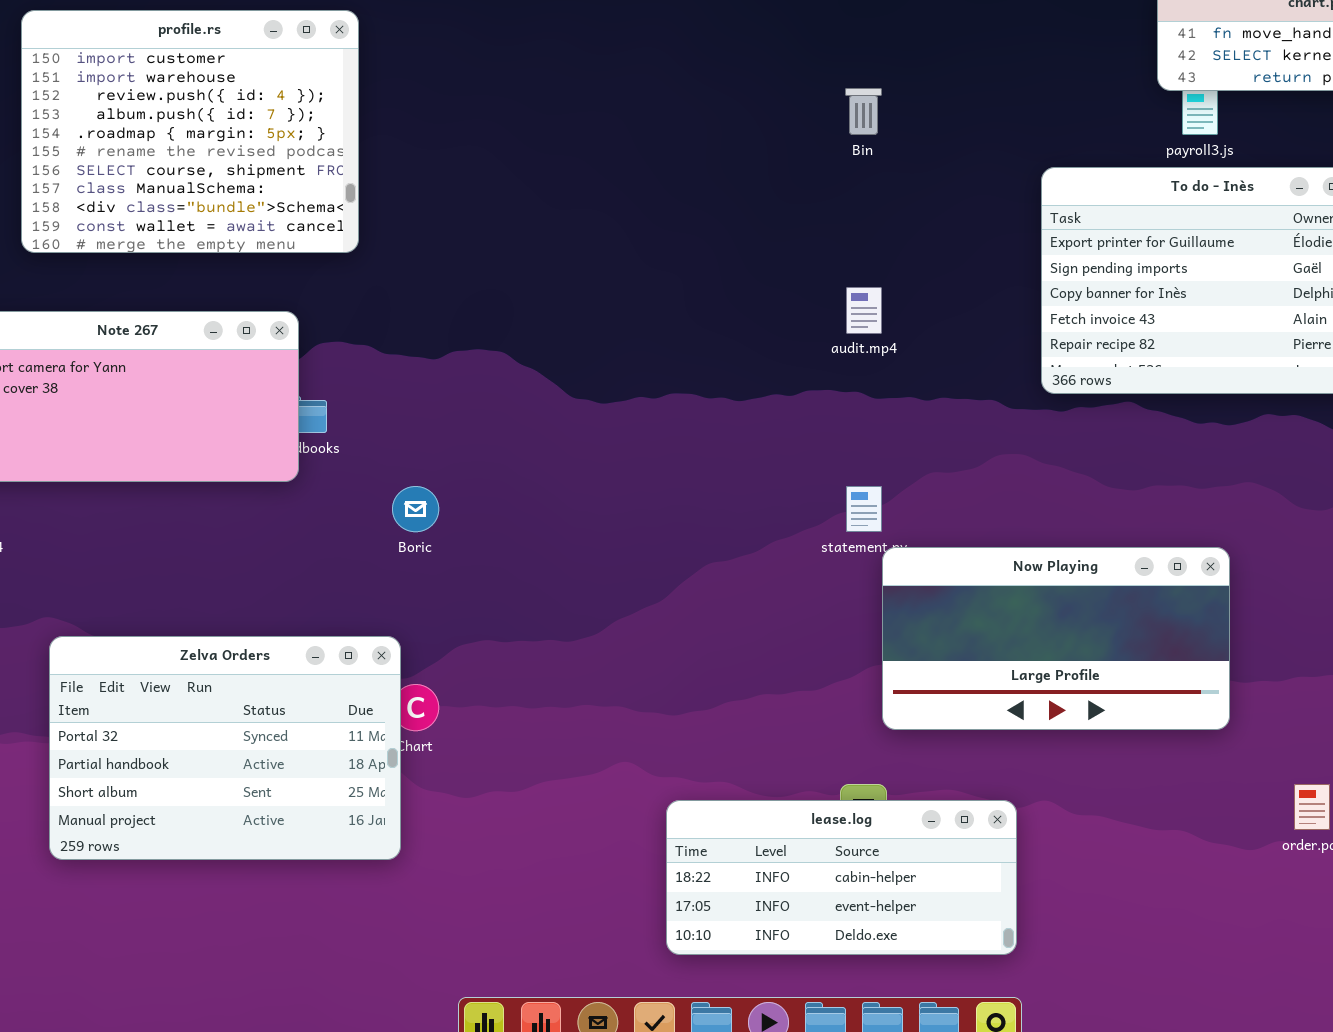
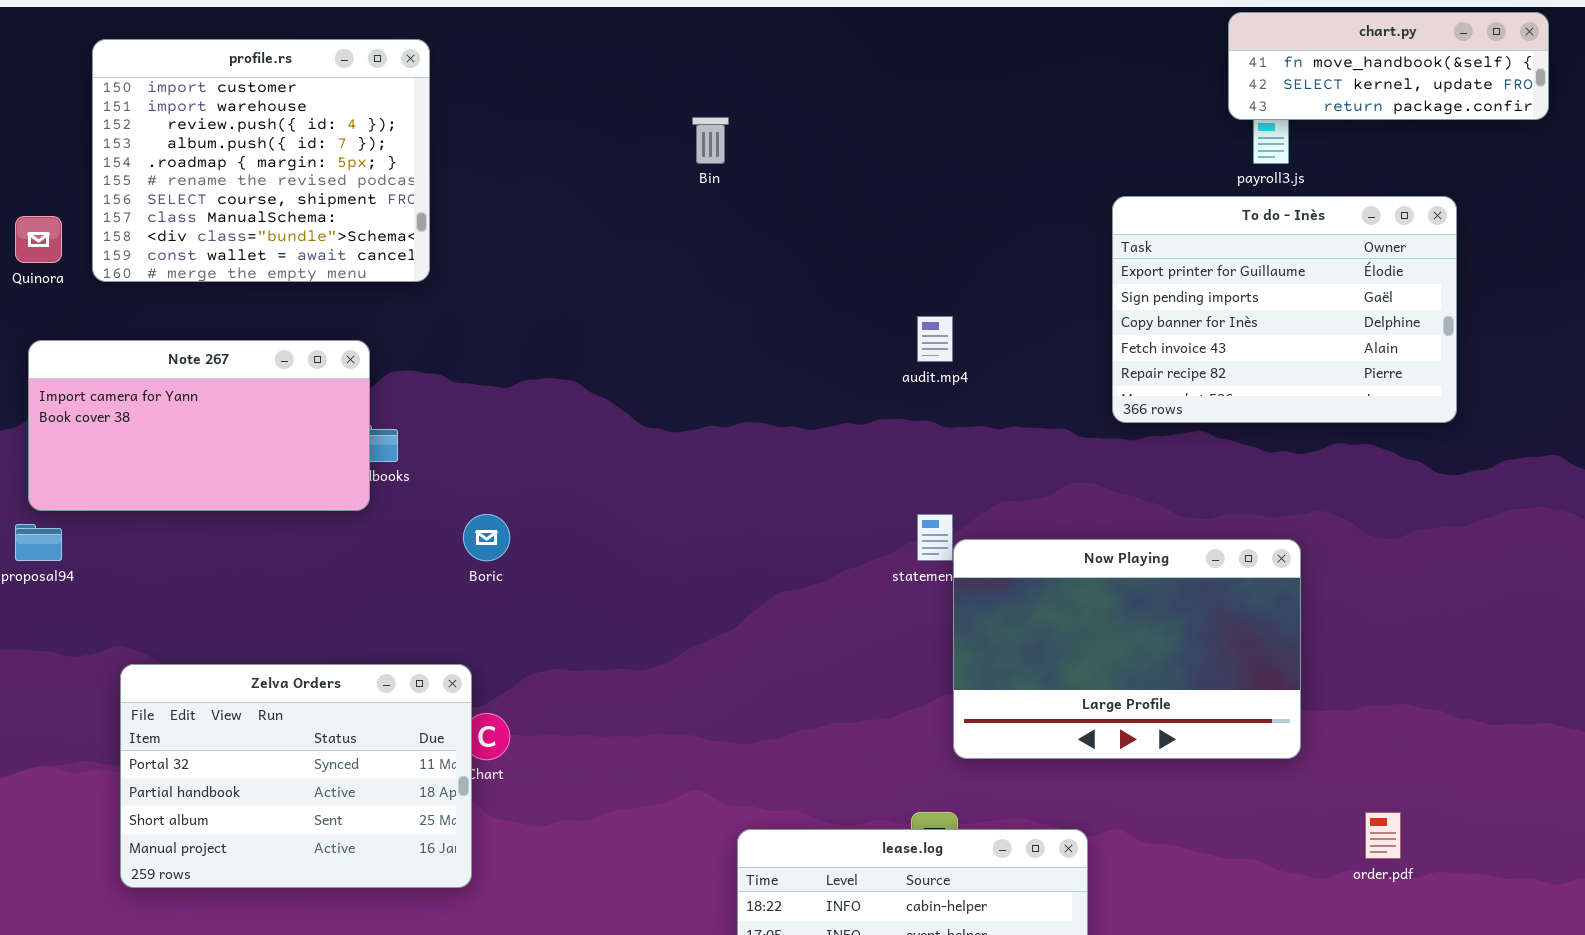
Bin: [845,88,882,135] -> [692,117,729,164], moved
Now Playing: [882,547,1230,730] -> [953,539,1301,759], resized

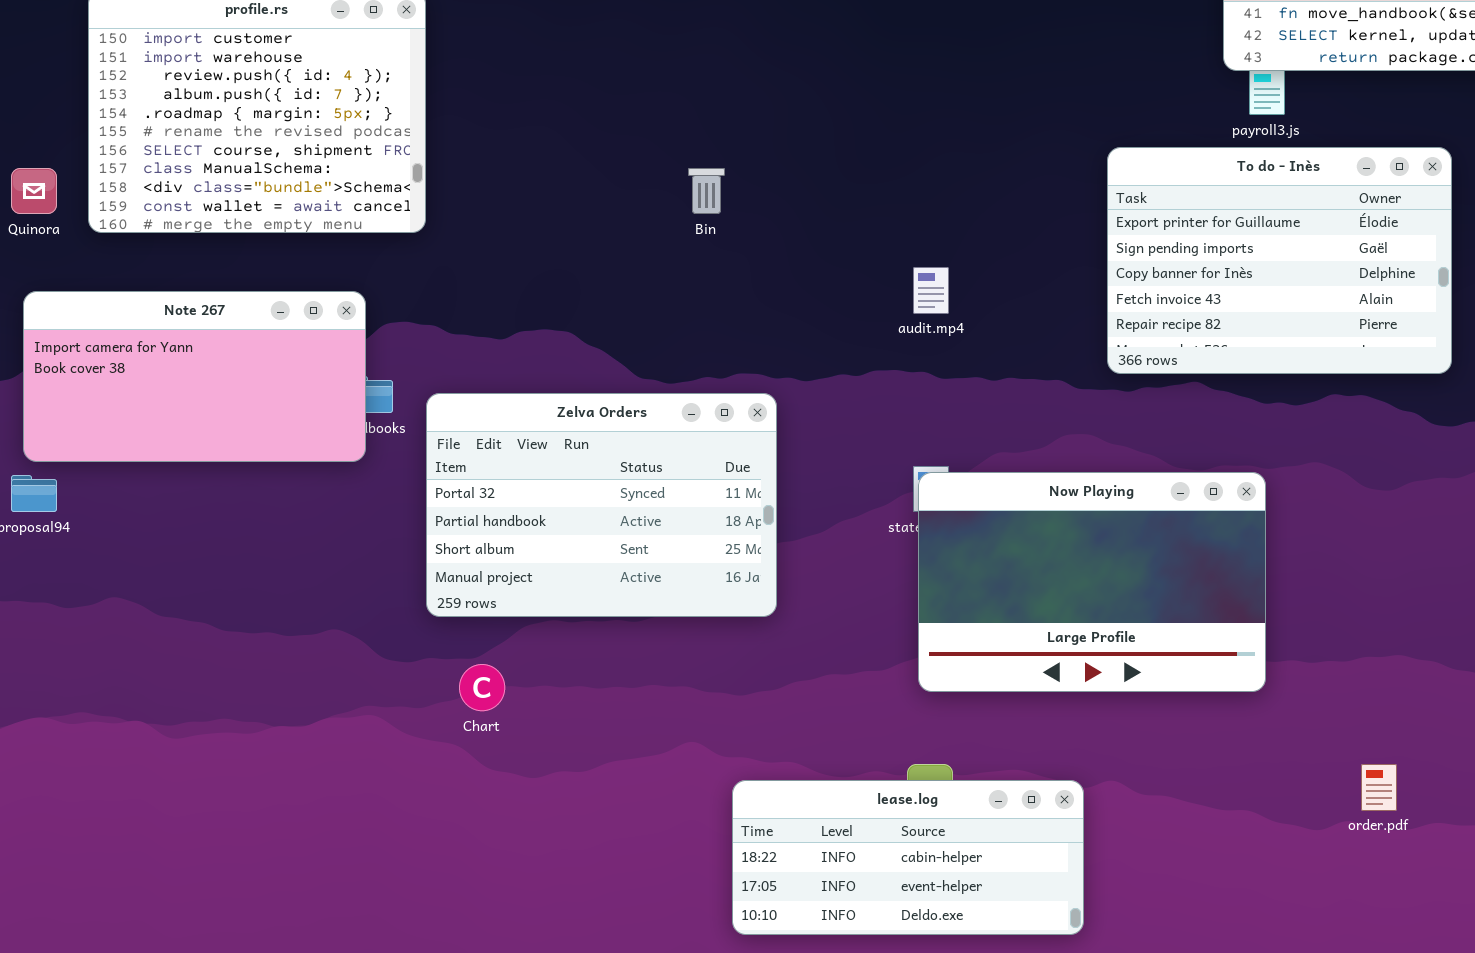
Bin: [692,117,729,164] -> [688,168,725,214], moved
Now Playing: [953,539,1301,759] -> [918,472,1266,692], moved
Zelva Orders: [120,664,472,888] -> [426,393,777,617], moved

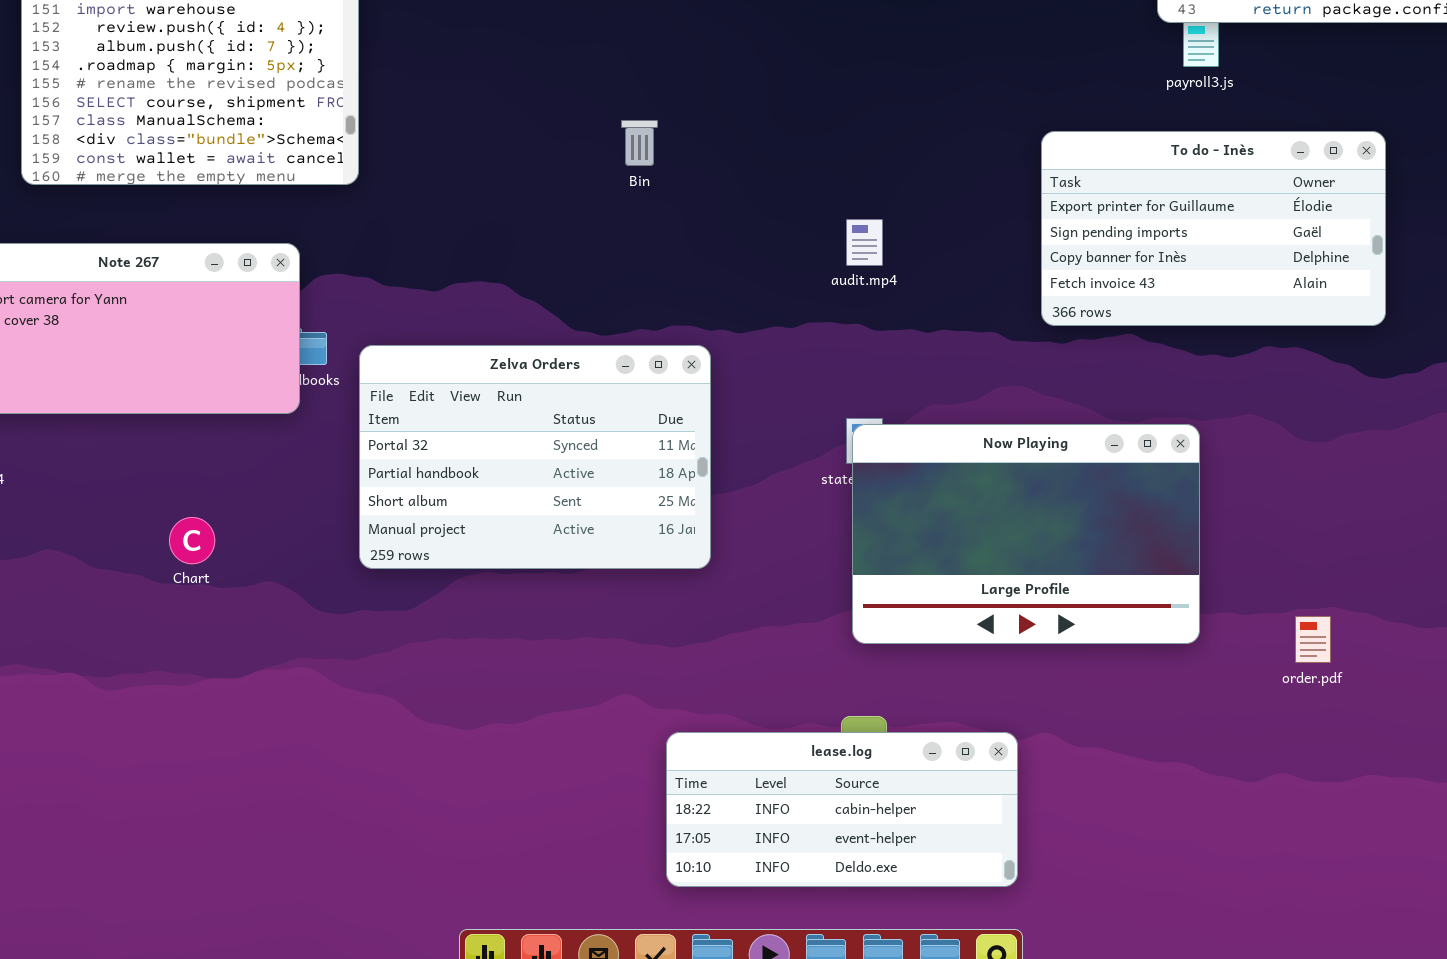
To do - Inès: [1107,147,1452,374] -> [1041,131,1386,326], resized
Chart: [459,664,505,711] -> [169,517,215,564], moved
order.pdf: [1361,764,1397,811] -> [1295,616,1331,663], moved

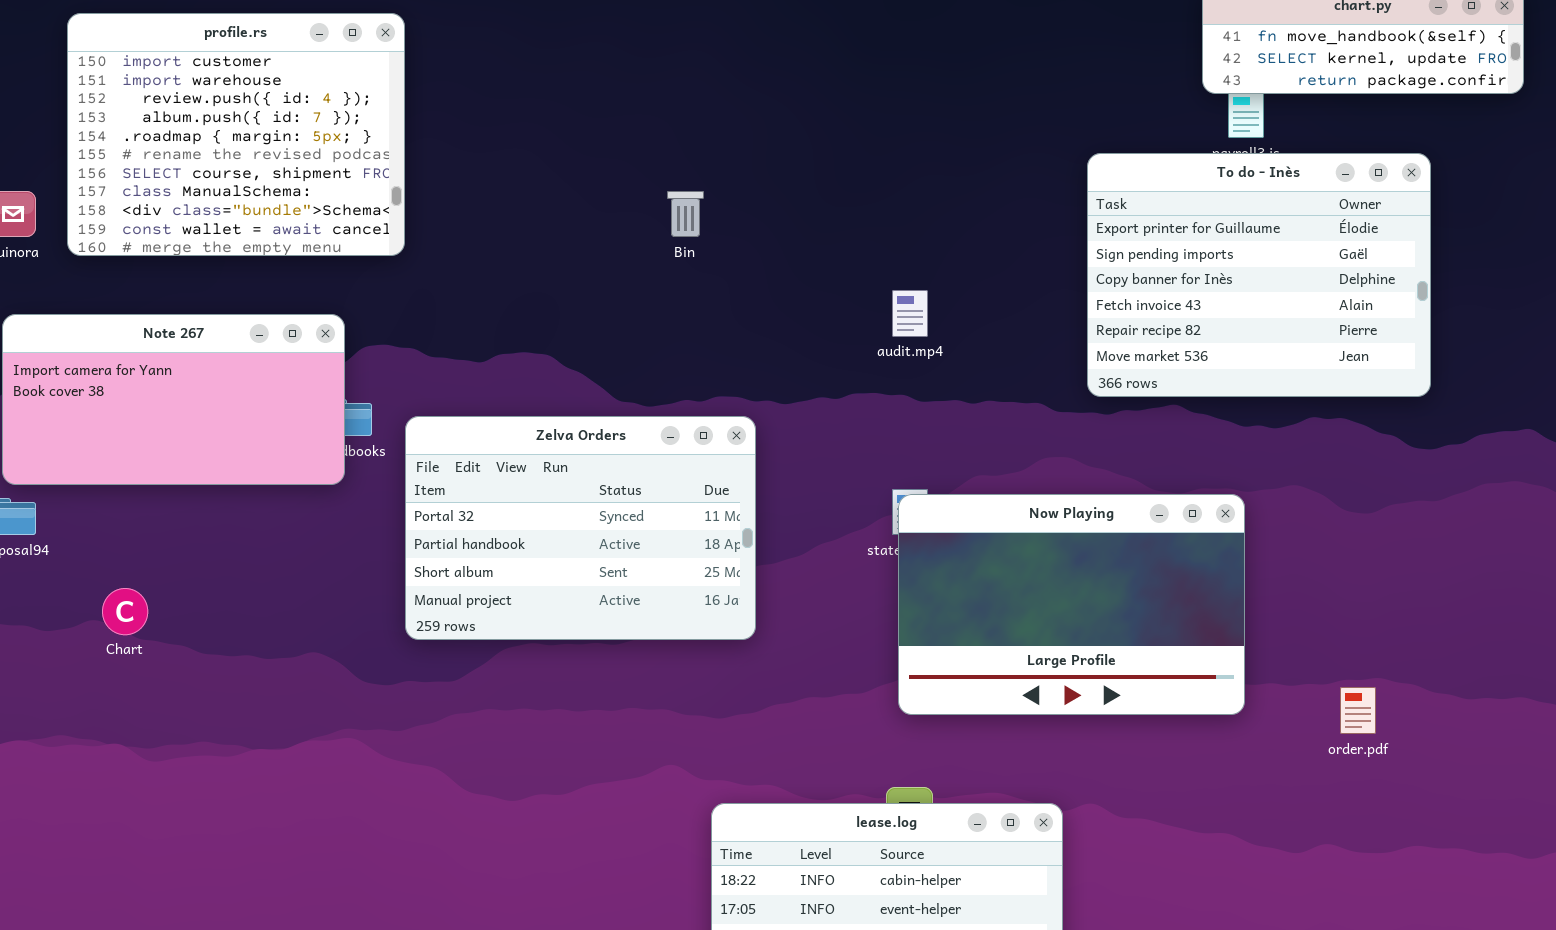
To do - Inès: [1041,131,1386,326] -> [1087,153,1431,397], resized
Chart: [169,517,215,564] -> [102,588,148,635], moved

